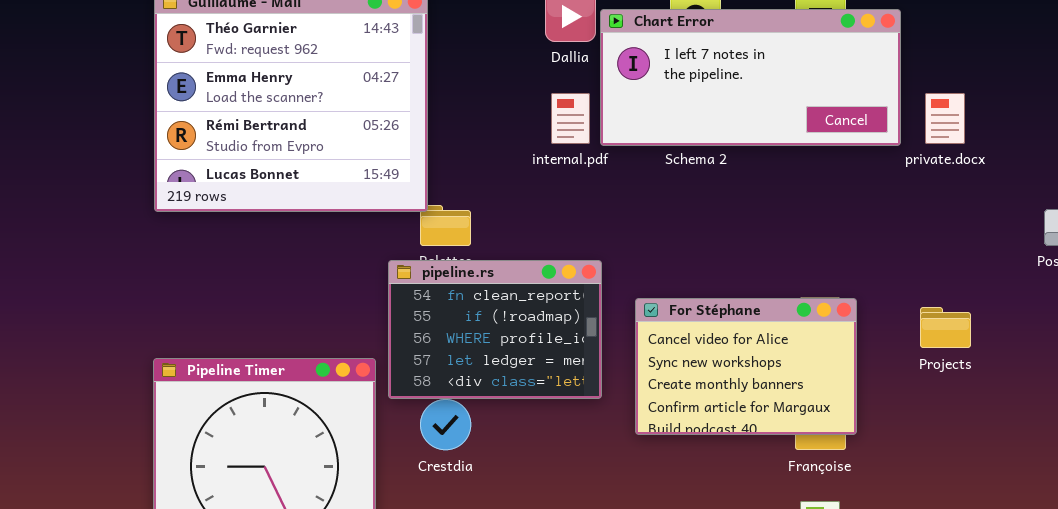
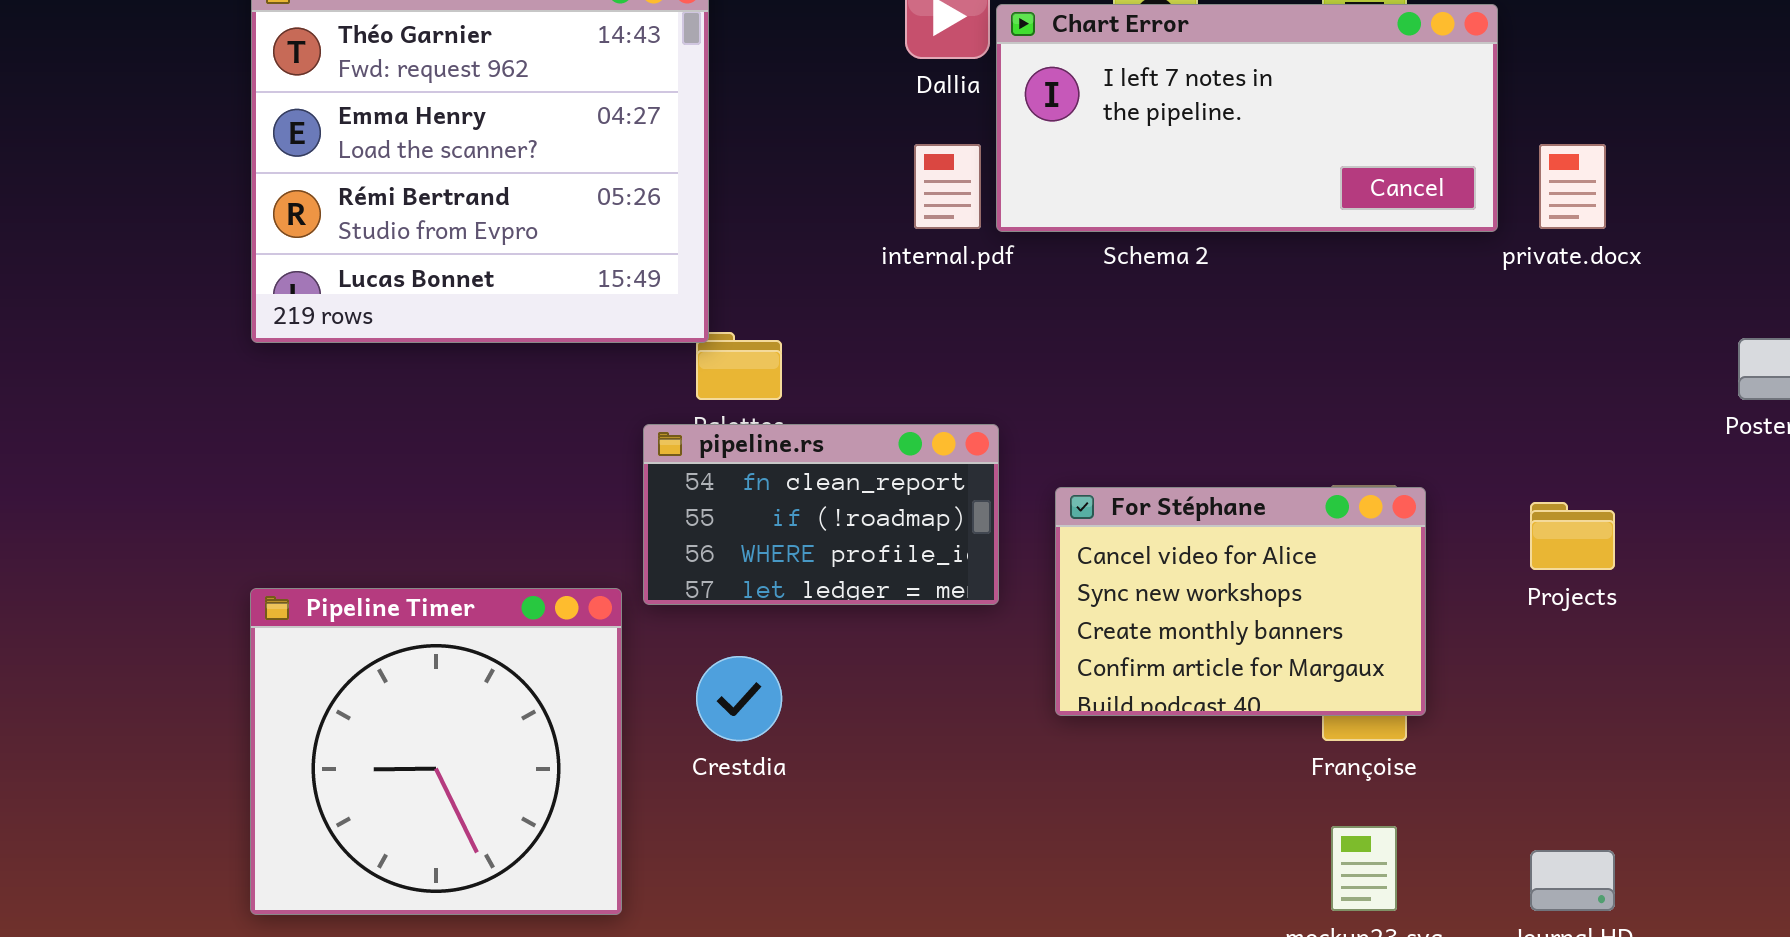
pipeline.rs: [388,260,602,399] -> [643,424,999,605], resized

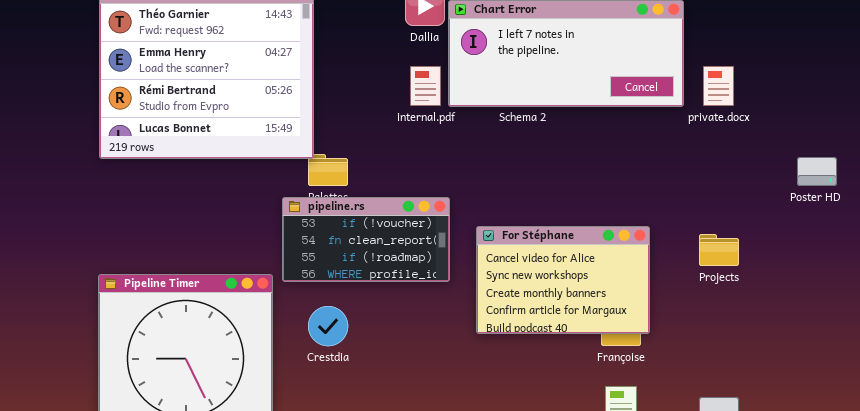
pipeline.rs: [643,424,999,605] -> [282,197,450,282], scrolled up 1 row

